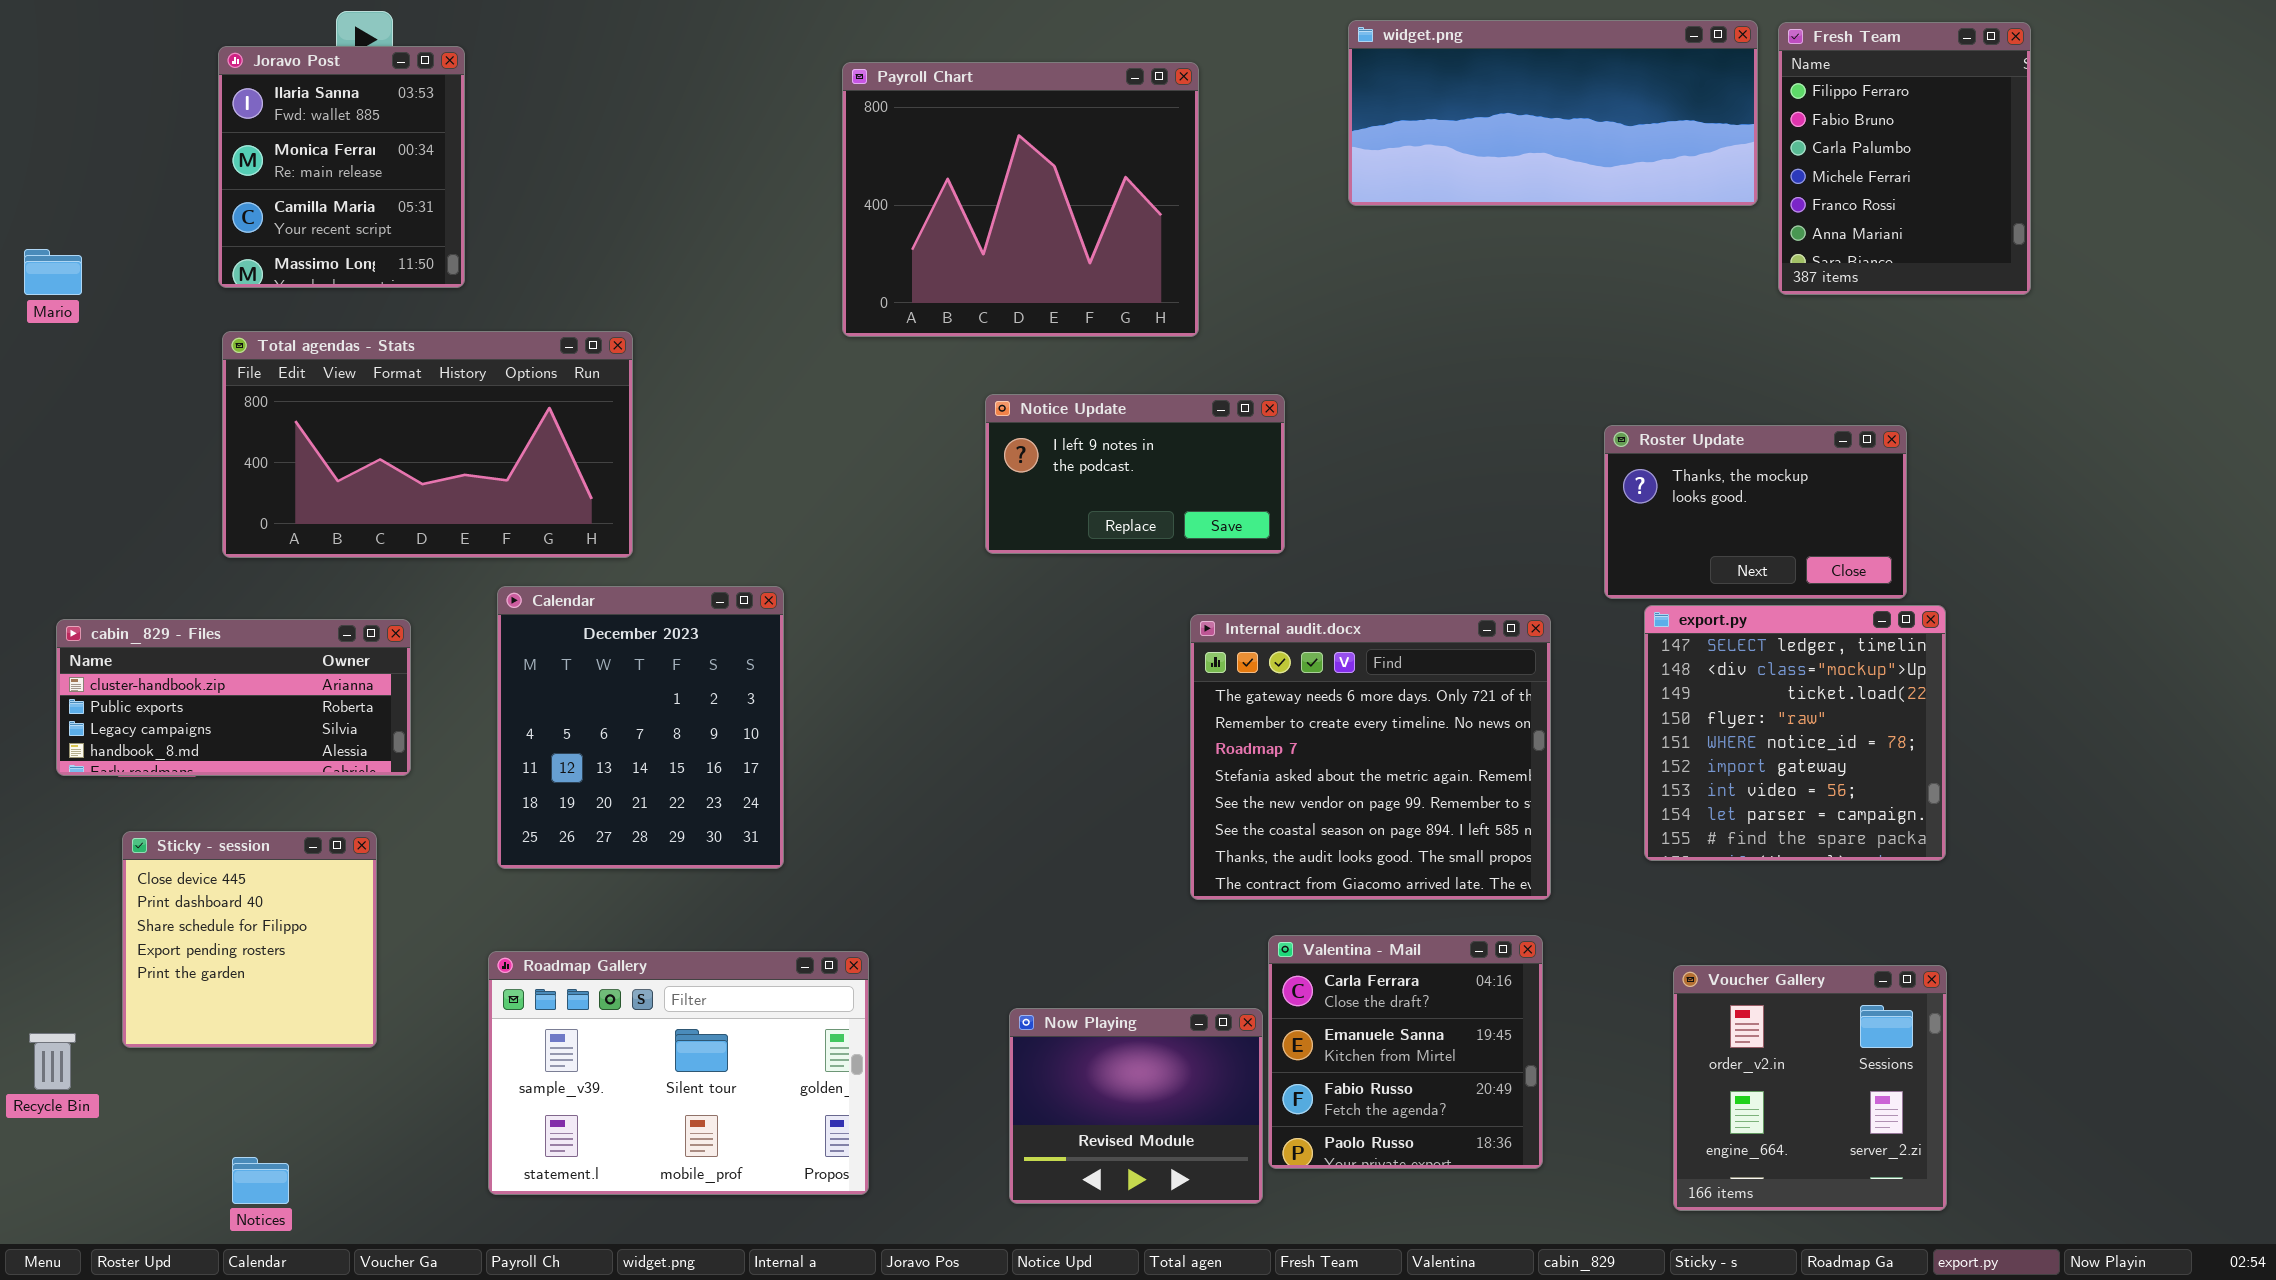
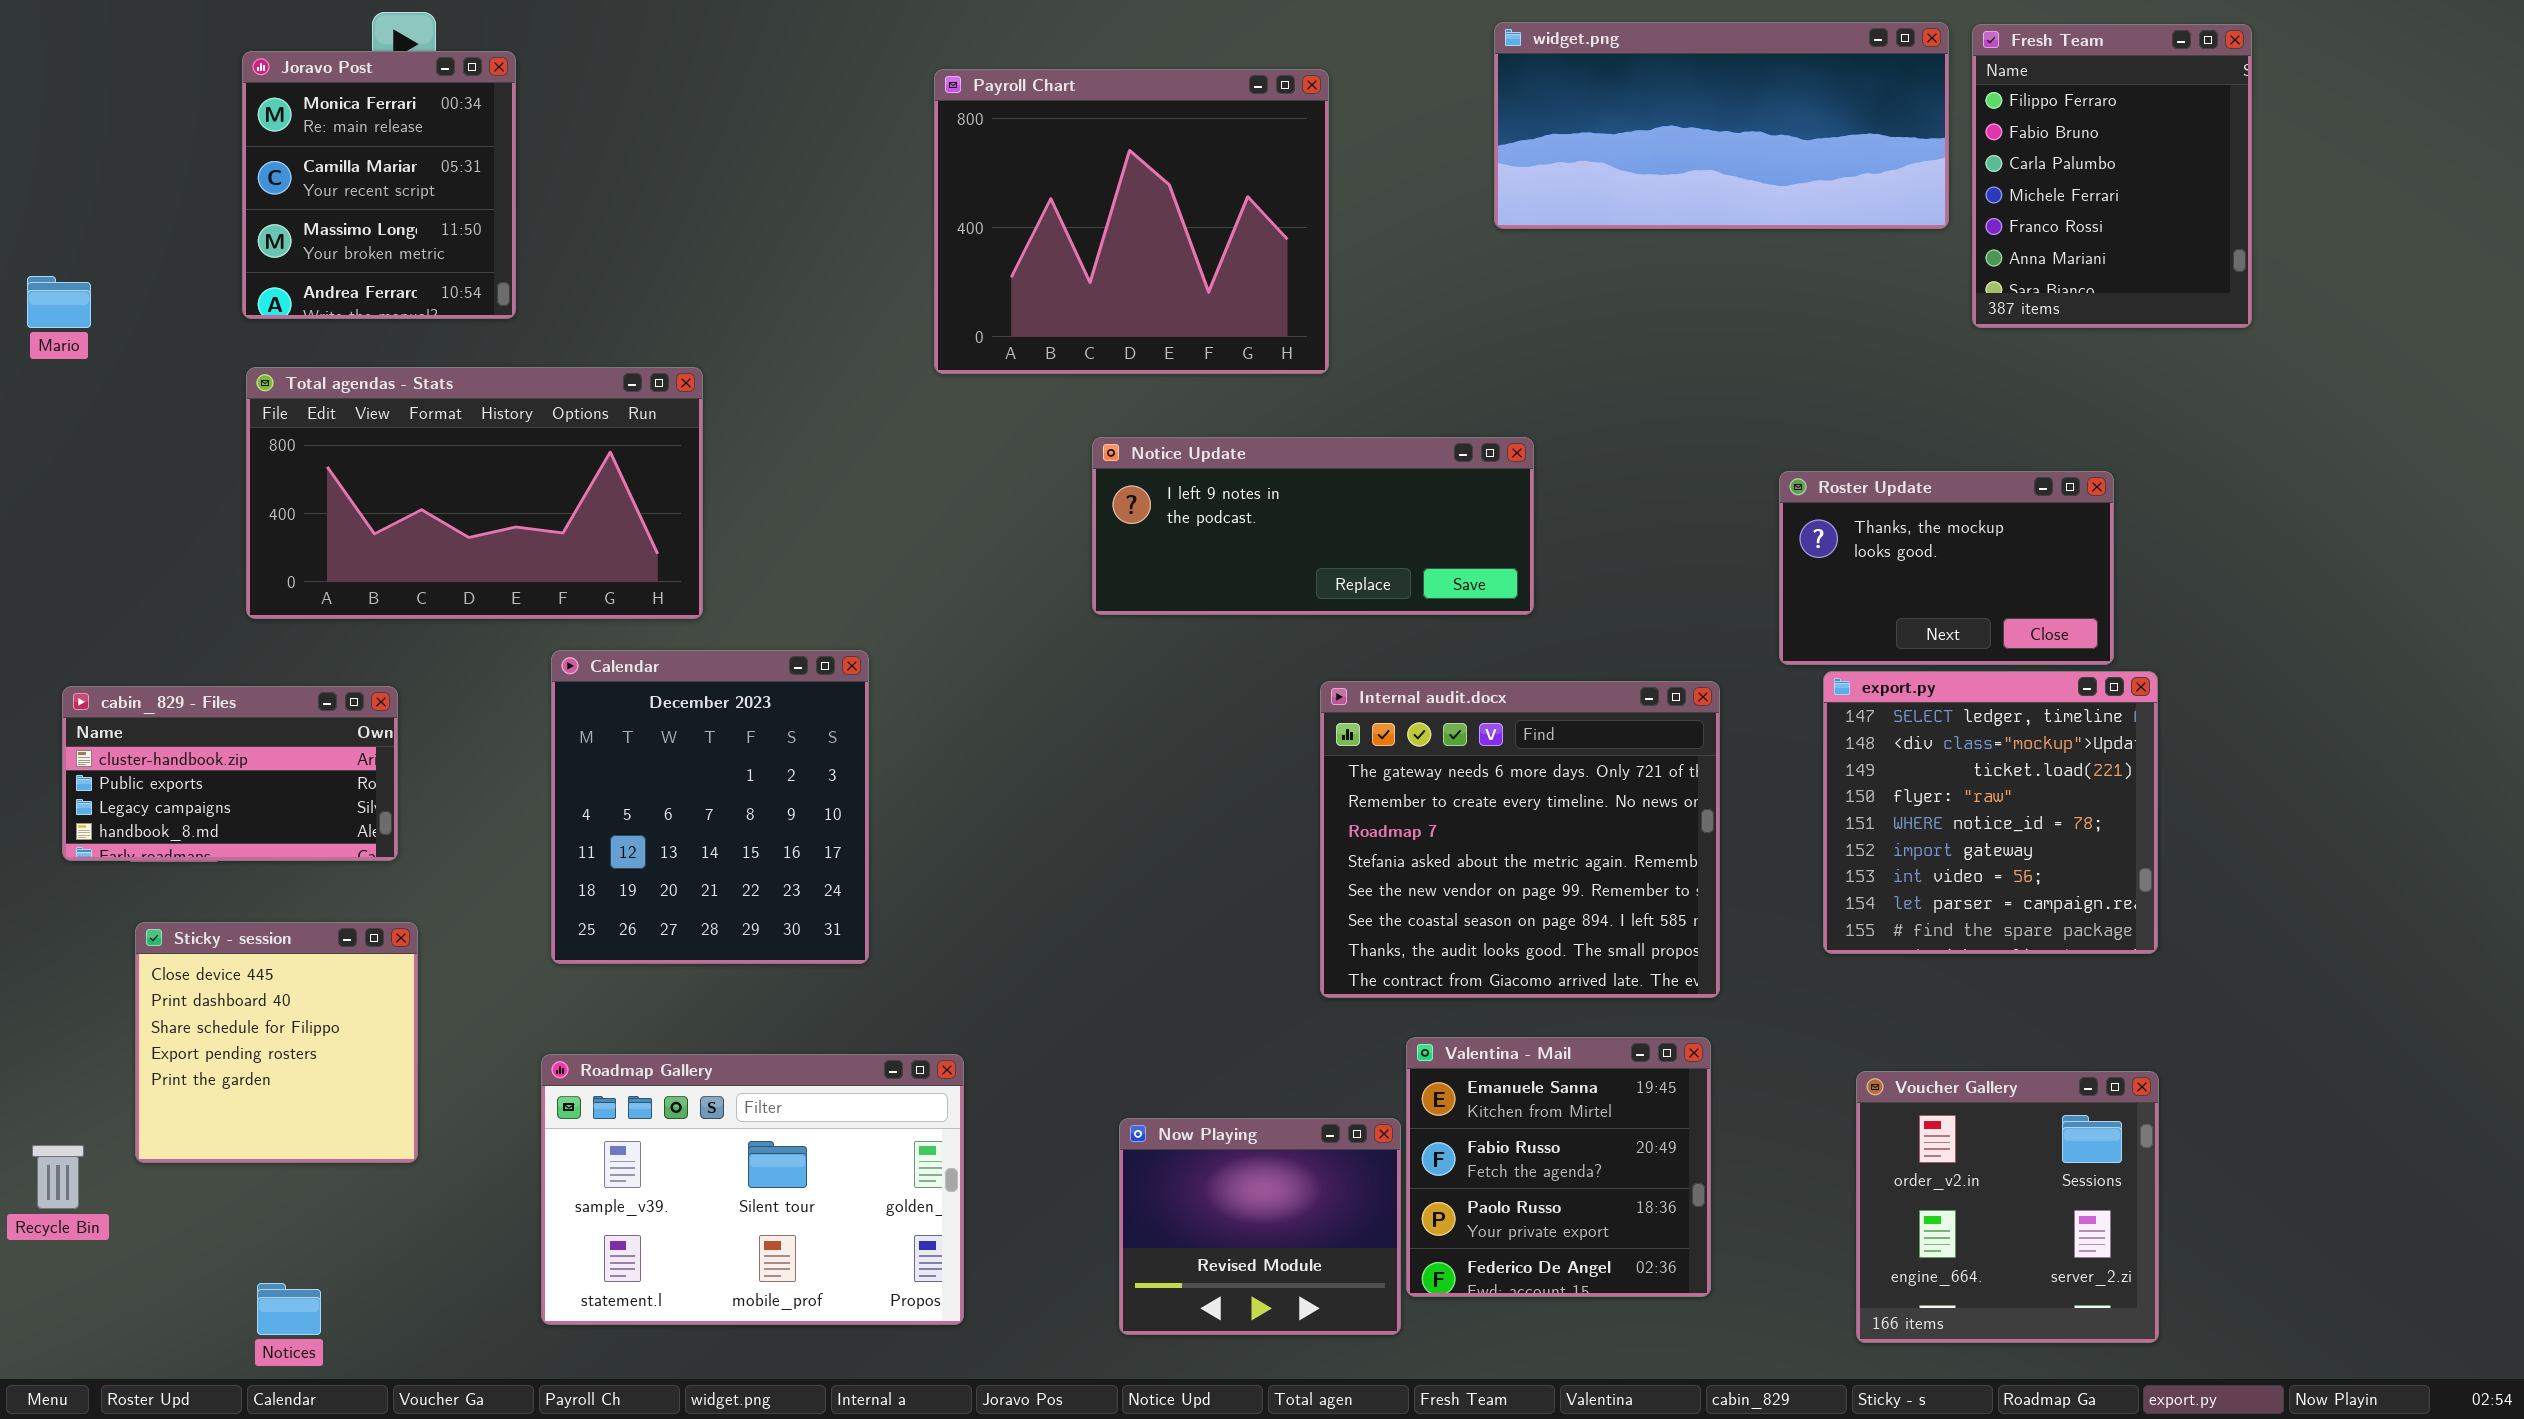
Joravo Post: [218,46,465,288] -> [242,51,516,319], scrolled down 1 row
Notice Update: [985,394,1285,554] -> [1092,437,1534,615], resized
cabin_829 - Files: [56,619,411,776] -> [62,686,398,861], resized
Valentina - Mail: [1268,935,1543,1169] -> [1406,1037,1711,1297], scrolled down 1 row

